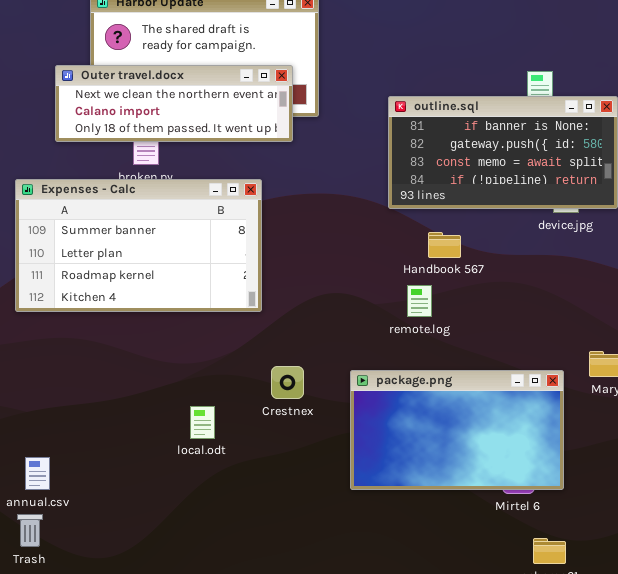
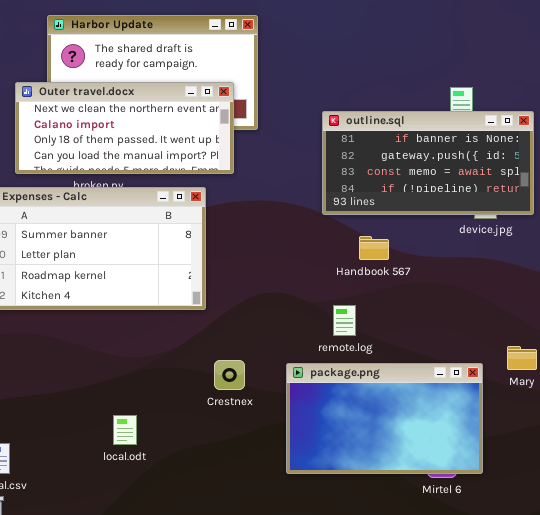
Outer travel.docx: [55,65,293,142] -> [15,82,234,174], resized
remote.log: [407,285,432,317] -> [333,305,356,336], moved
local.odt: [190,406,215,439] -> [113,415,137,445], moved

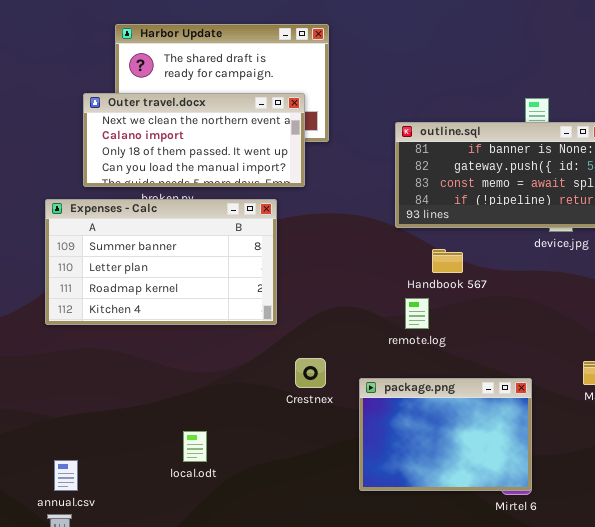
remote.log: [333,305,356,336] -> [405,298,429,329], moved
Crestnex: [214,360,245,390] -> [295,358,326,388], moved
package.png: [286,363,483,474] -> [359,378,532,491], resized

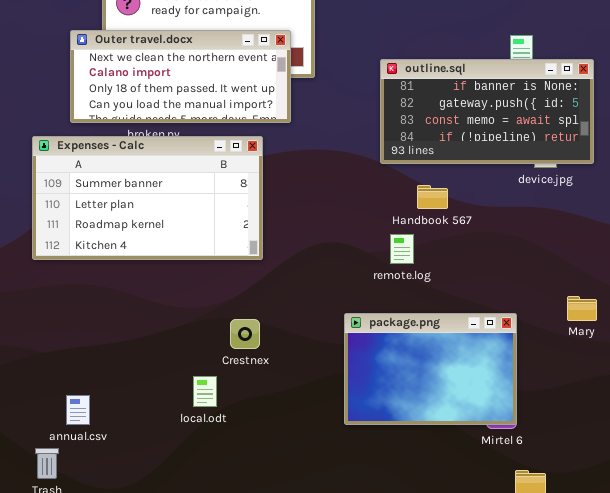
Crestnex: [295,358,326,388] -> [230,319,260,349], moved
local.odt: [183,431,207,462] -> [193,376,217,407], moved
annual.csv: [54,460,78,491] -> [66,395,90,425], moved

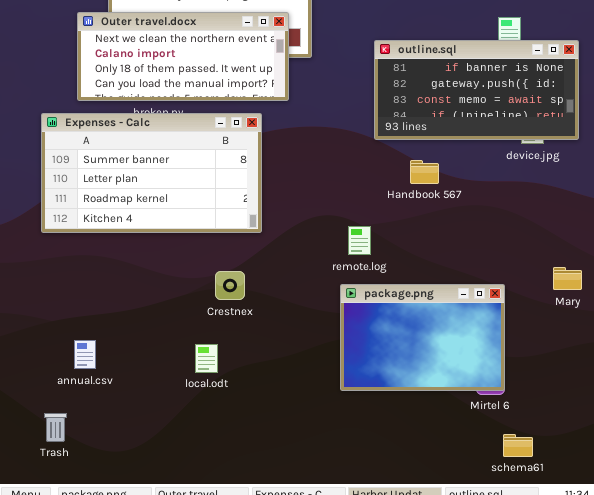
remote.log: [390,234,414,264] -> [348,226,371,255], moved
Crestnex: [230,319,260,349] -> [215,271,245,300], moved
annual.csv: [66,395,90,425] -> [74,340,96,369], moved

